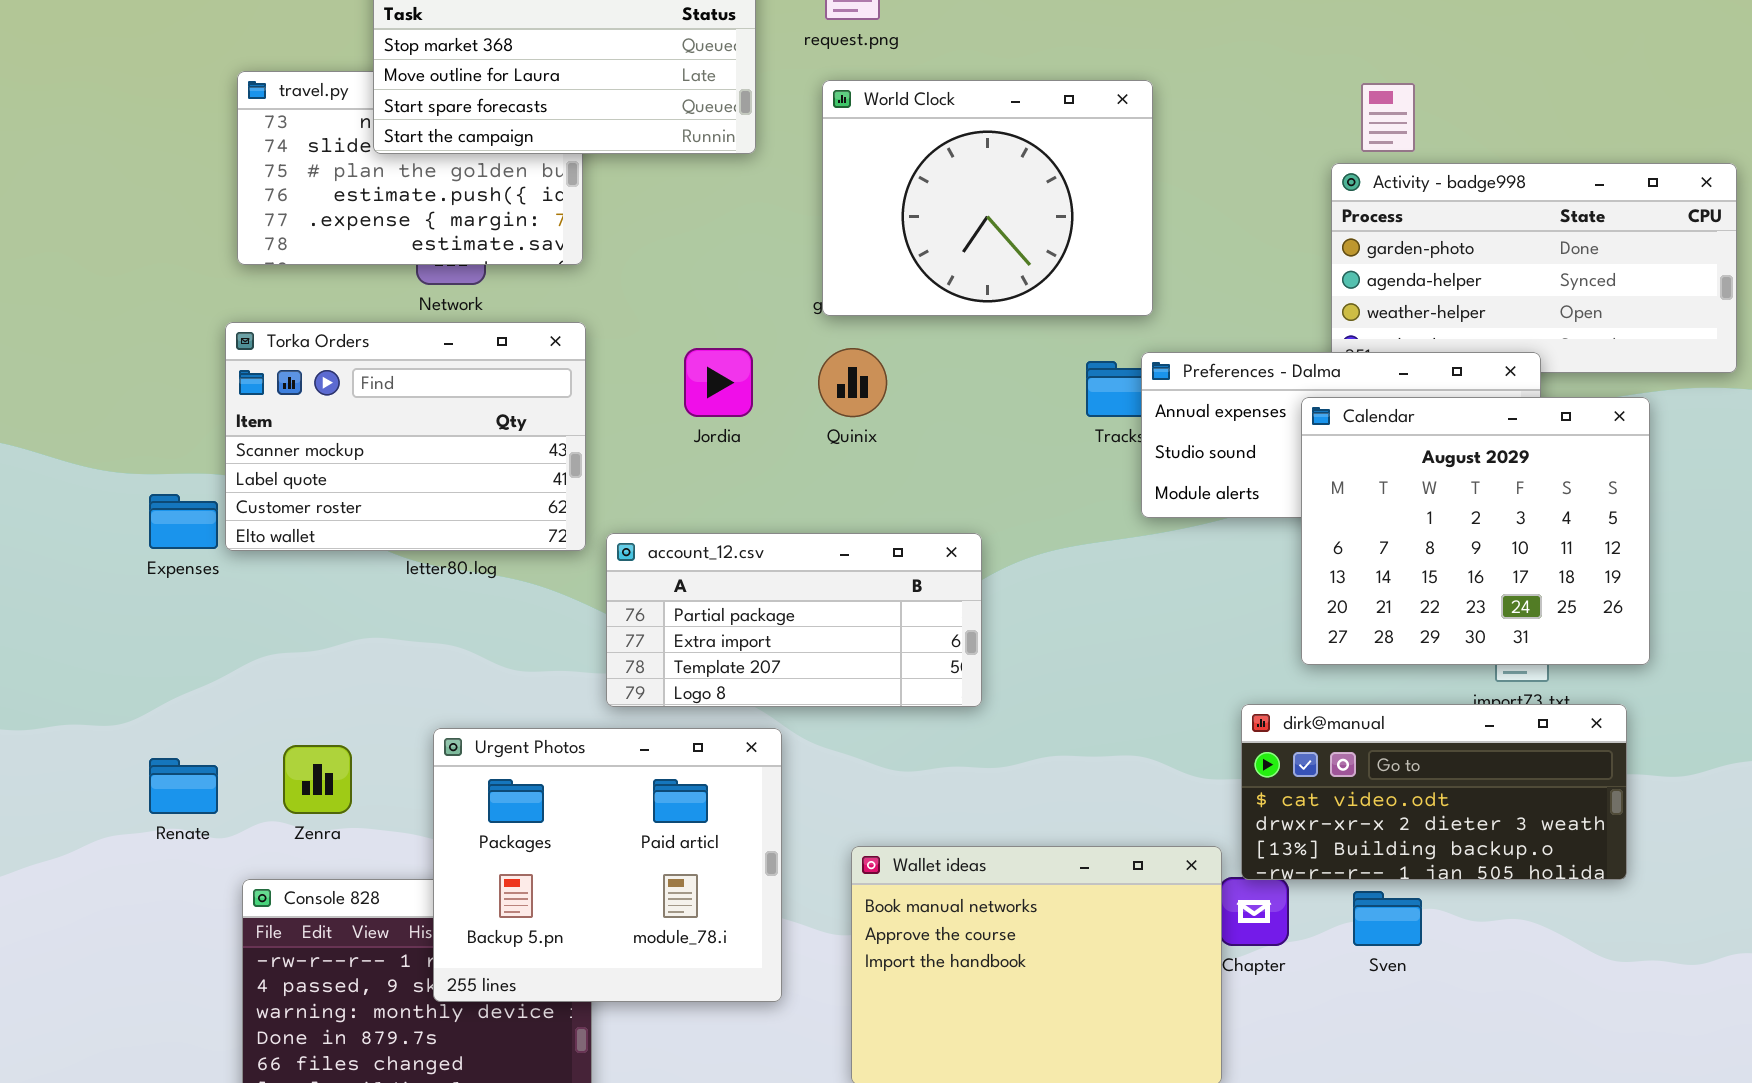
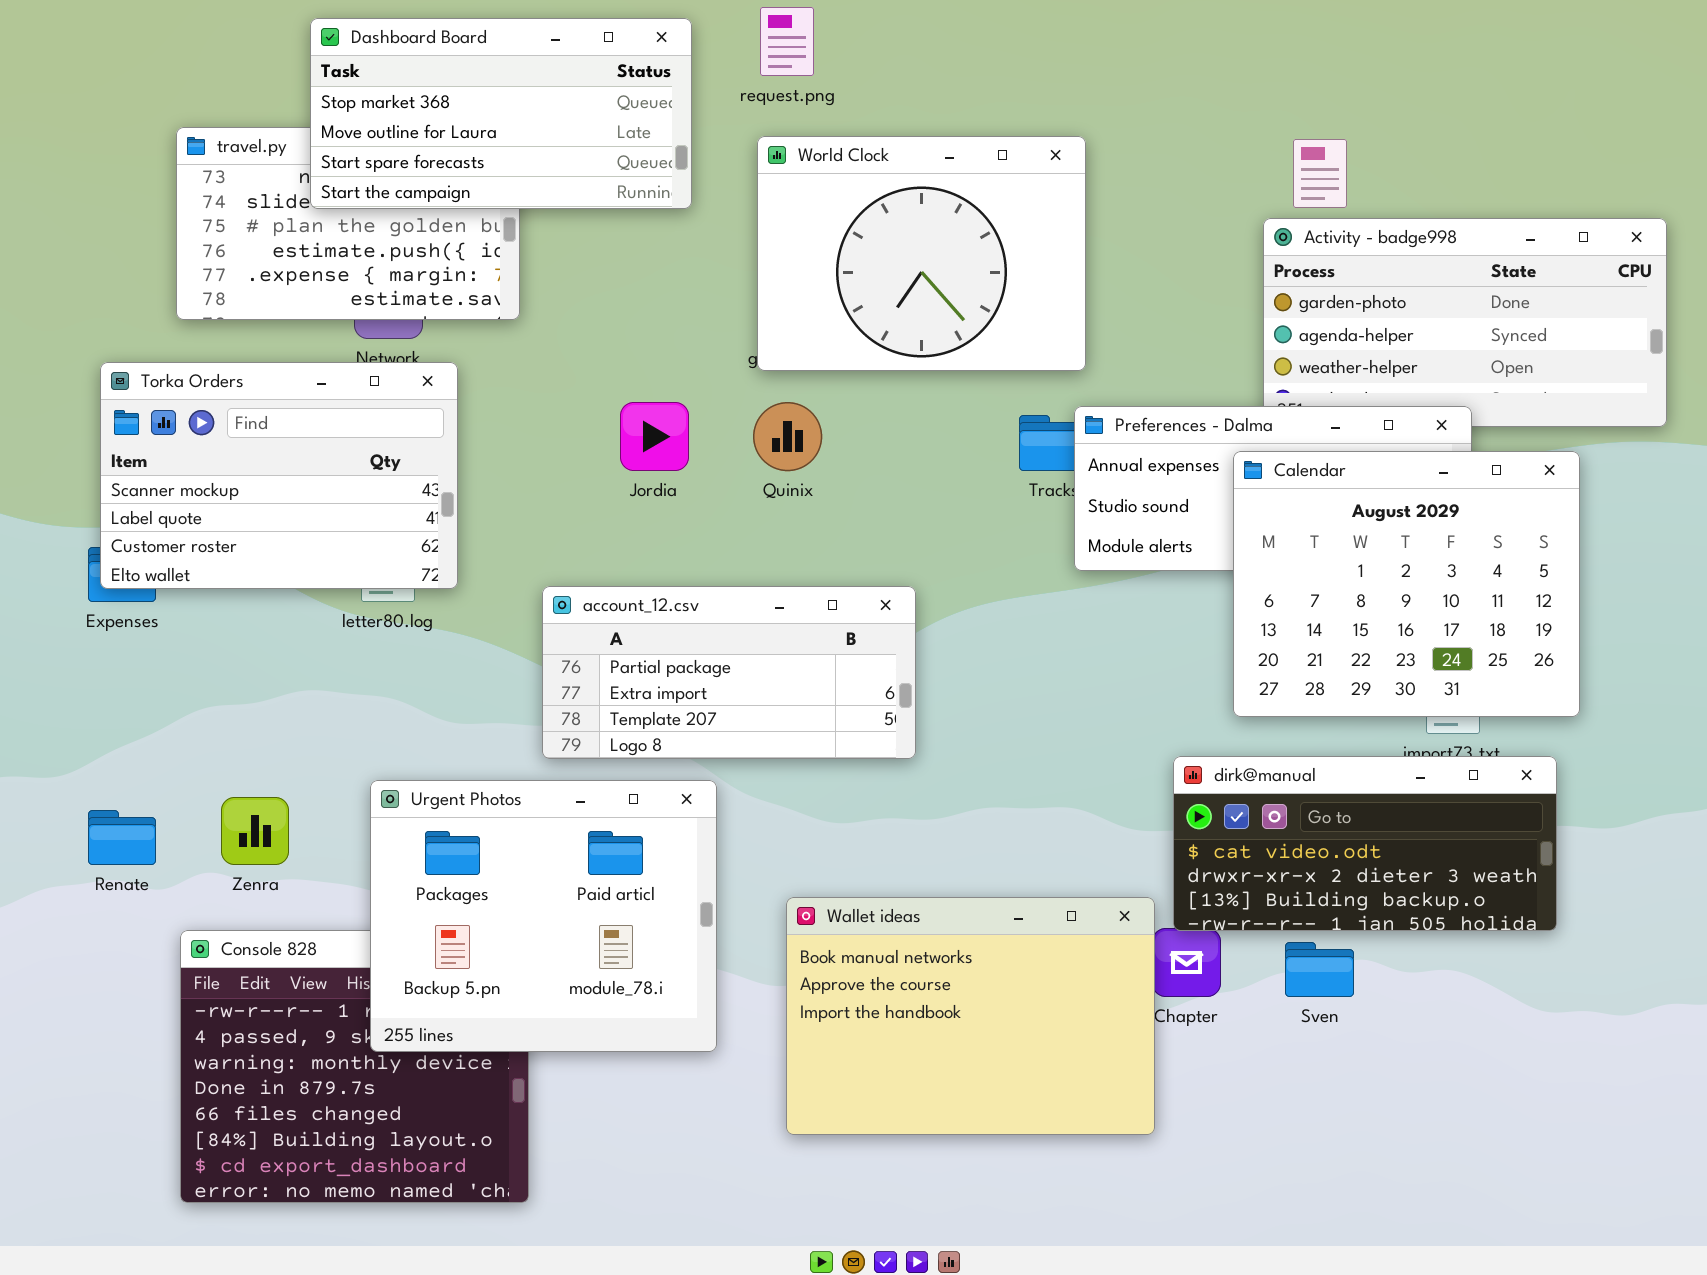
Torka Orders: [225,322,586,551] -> [100,362,458,589], moved

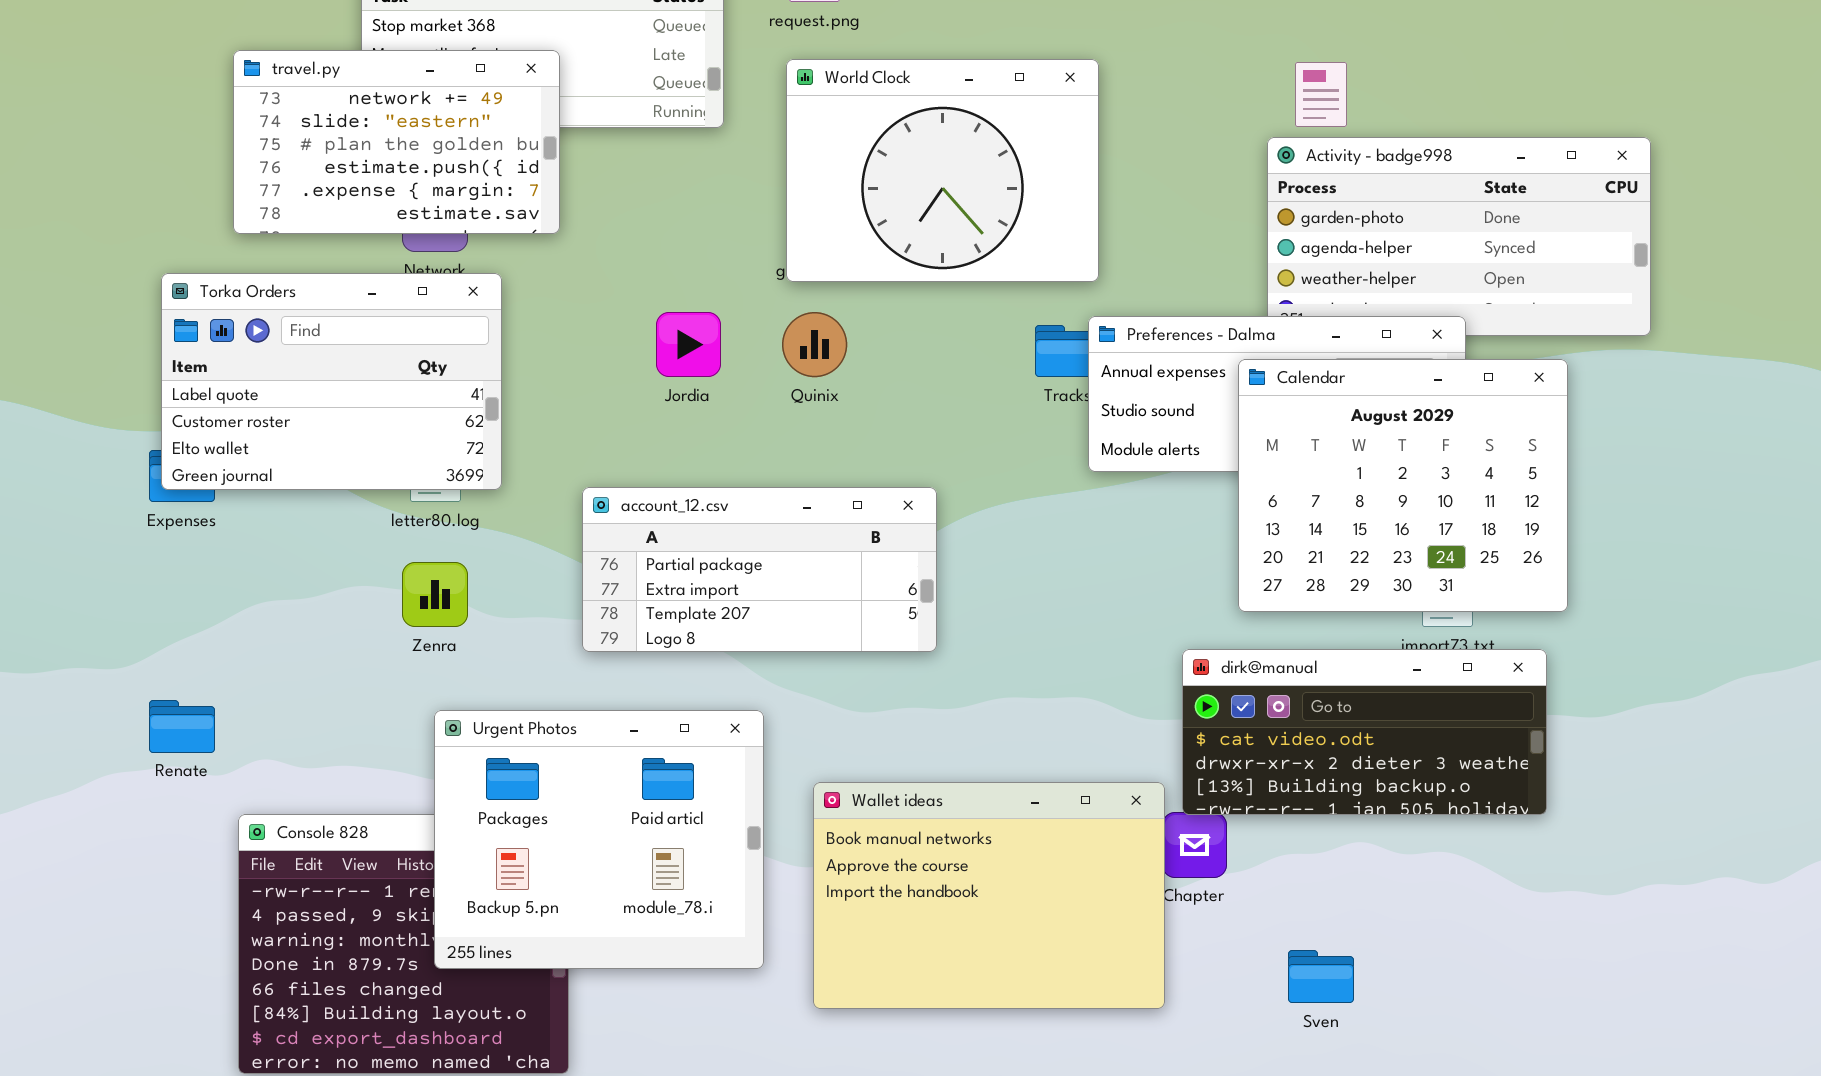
travel.py: [176,127,520,320] -> [233,50,560,234], raised
Torka Orders: [100,362,458,589] -> [161,273,502,490], scrolled down 1 row
Urgent Photos: [370,780,717,1052] -> [434,710,764,969], moved
Zenra: [221,797,289,865] -> [402,562,468,627], moved
Sven: [1285,942,1354,997] -> [1288,950,1354,1003], moved

